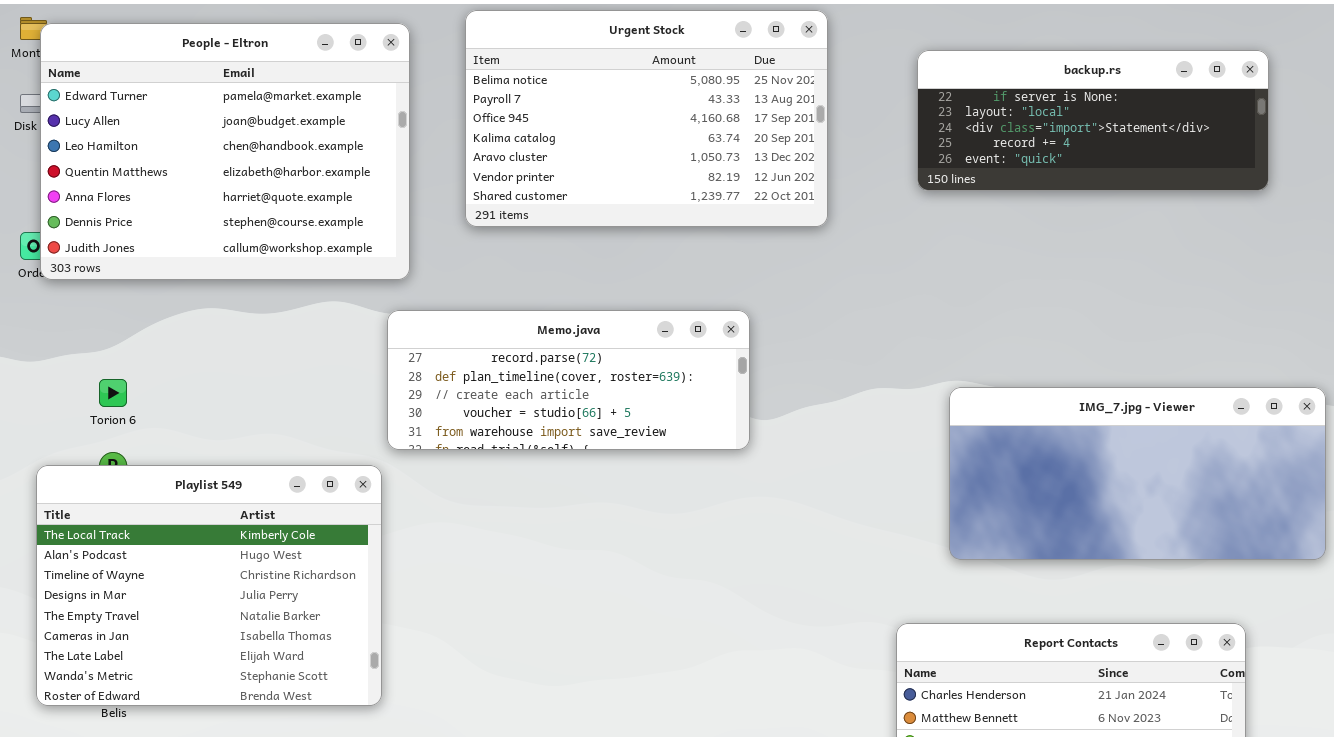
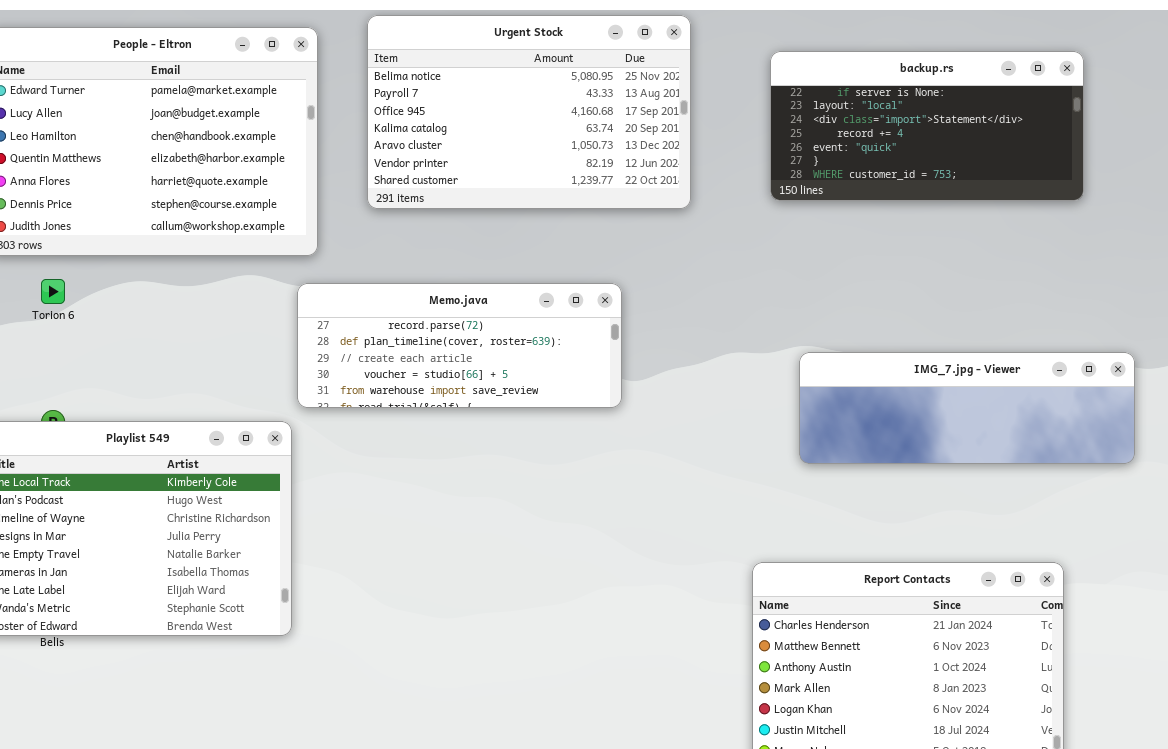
backup.rs: [917,50,1269,191] -> [770,51,1084,201], resized
Torion 6: [99,379,127,407] -> [41,279,65,304], moved
IMG_7.jpg - Viewer: [949,387,1326,560] -> [799,352,1135,464], resized

